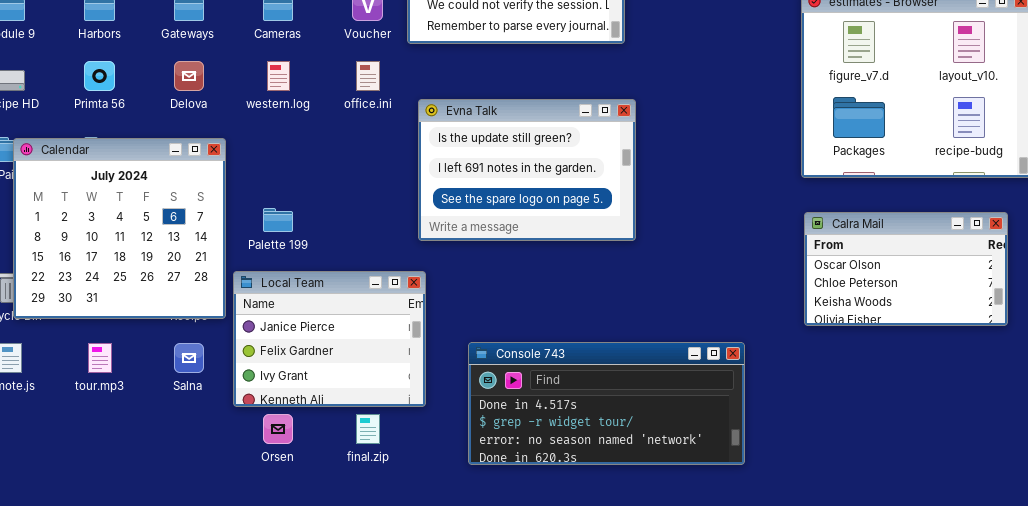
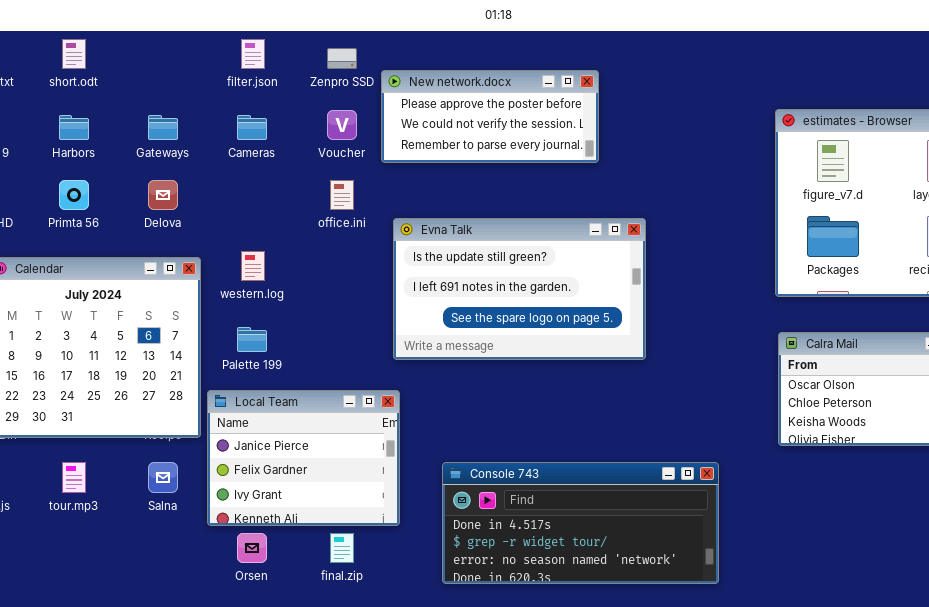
western.log: [267,61,290,91] -> [241,251,265,281], moved
Evna Talk: [418,99,636,241] -> [393,218,646,360], resized

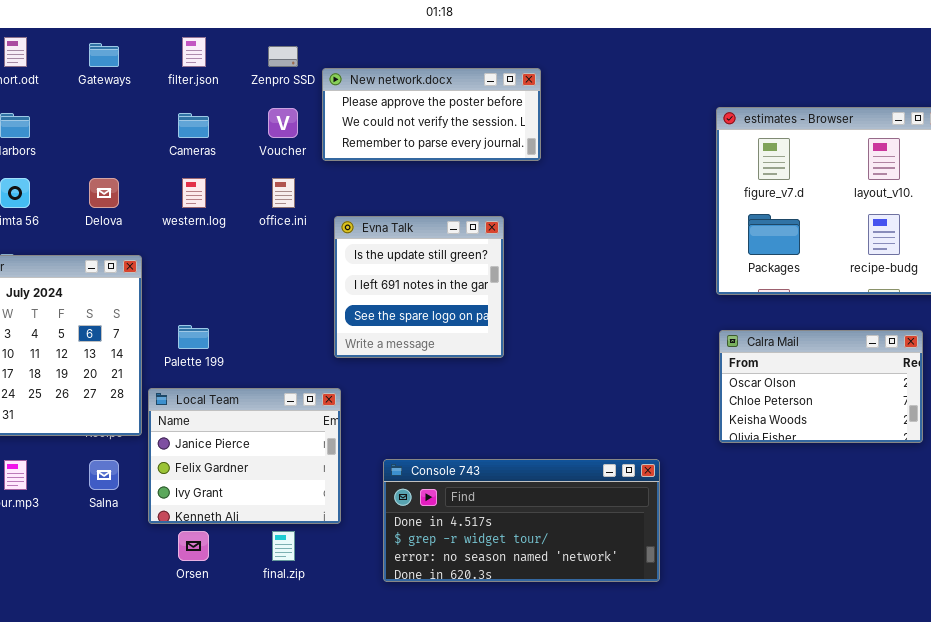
Gateways: [148,115,178,140] -> [89,43,119,67], moved
Evna Talk: [393,218,646,360] -> [334,216,504,358], resized
western.log: [241,251,265,281] -> [182,178,206,208], moved

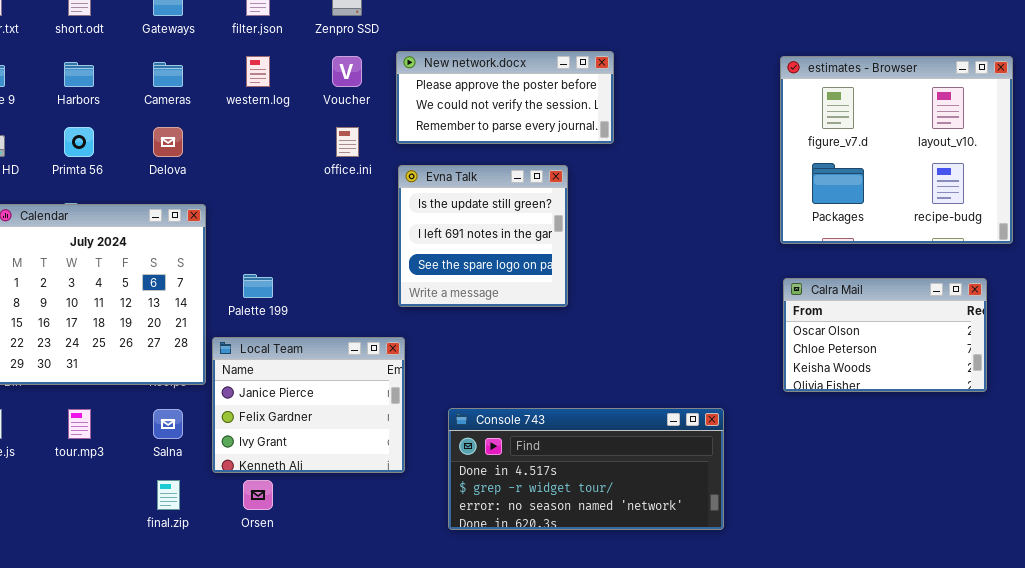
New network.docx: [322,68,541,161] -> [396,51,614,144], moved
Cameras: [178,113,209,138] -> [153,62,183,87], moved
western.log: [182,178,206,208] -> [246,56,270,87], moved
final.zip: [272,531,295,561] -> [157,480,180,510], moved

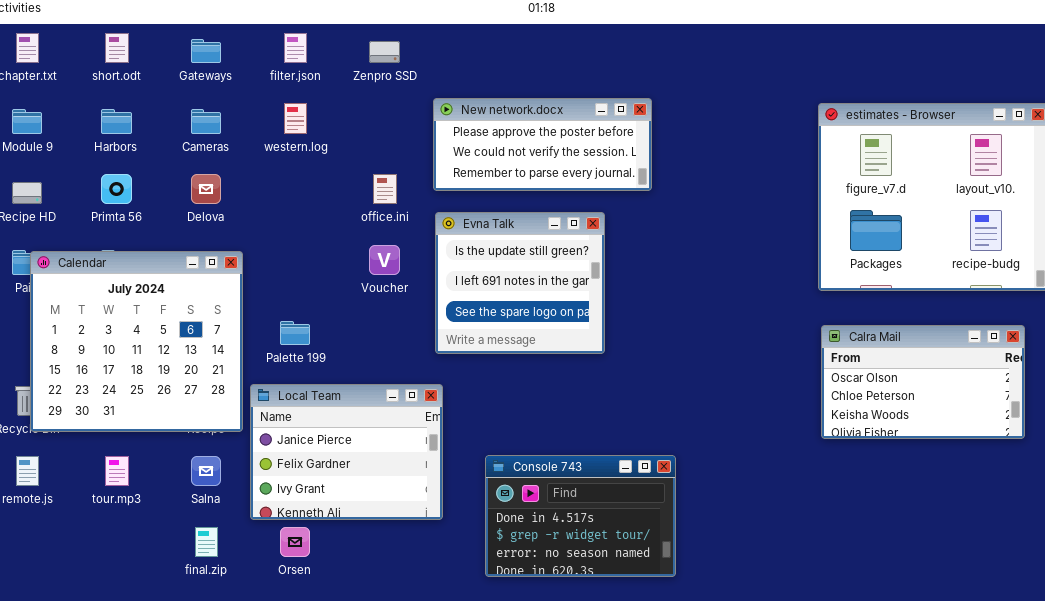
Voucher: [332,56,362,87] -> [369,245,400,275], moved
Console 743: [448,408,724,530] -> [485,455,676,577], resized

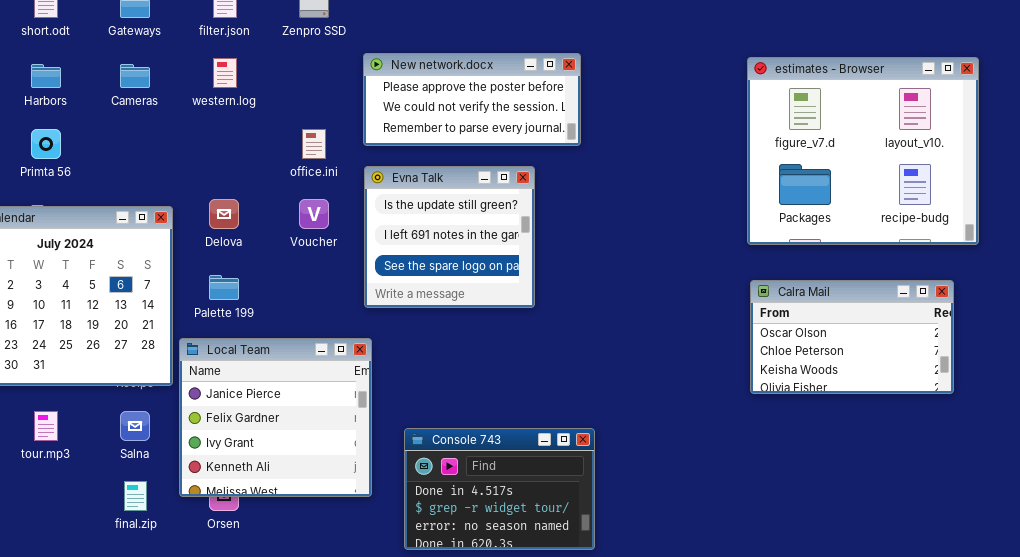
Delova: [191,174,221,204] -> [209,199,239,229], moved
Local Team: [250,384,443,520] -> [179,338,372,497], resized
Console 743: [485,455,676,577] -> [404,428,595,550], moved

